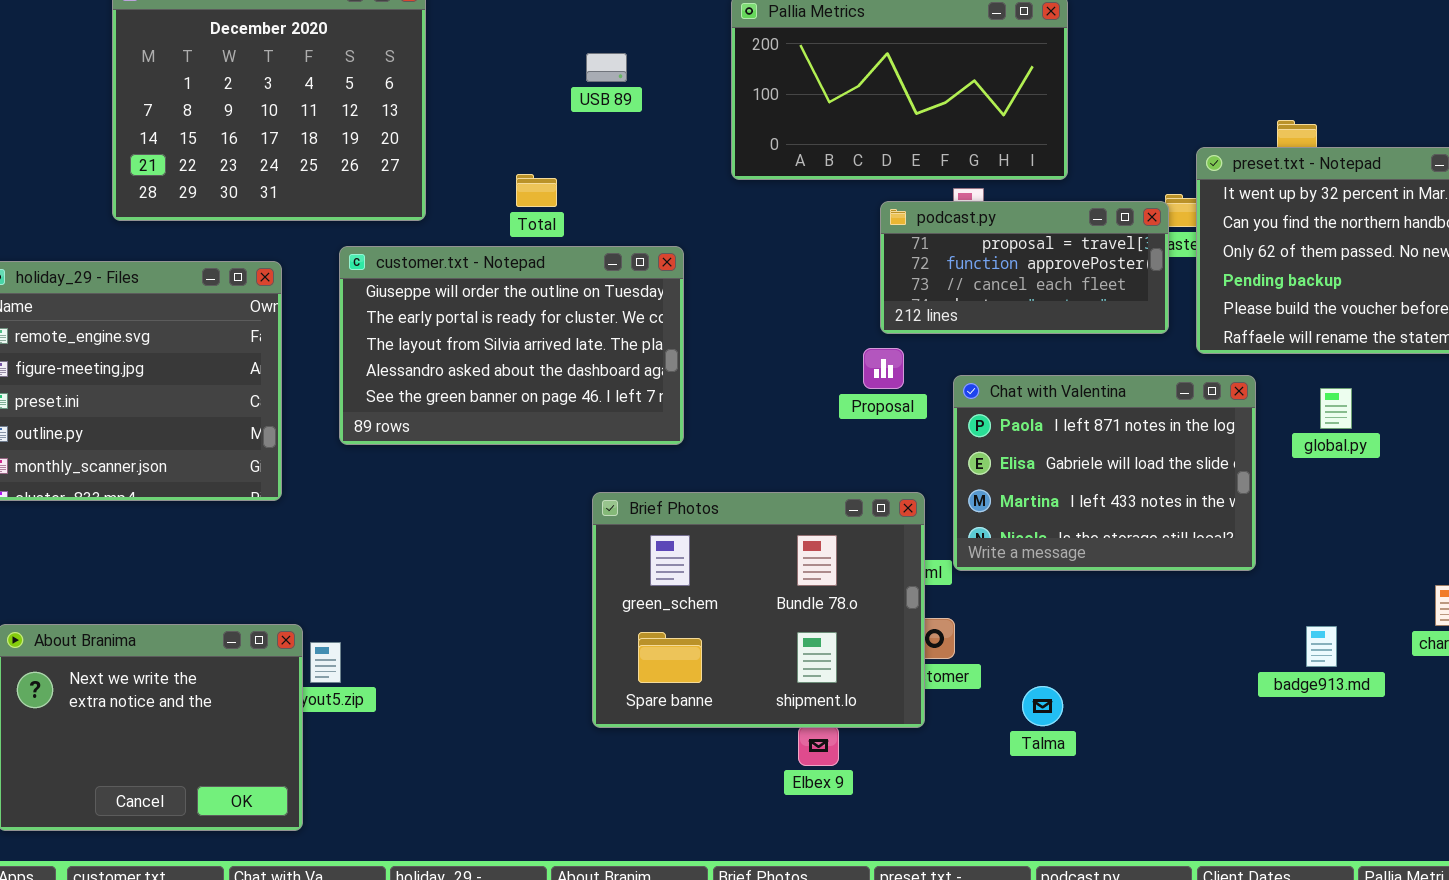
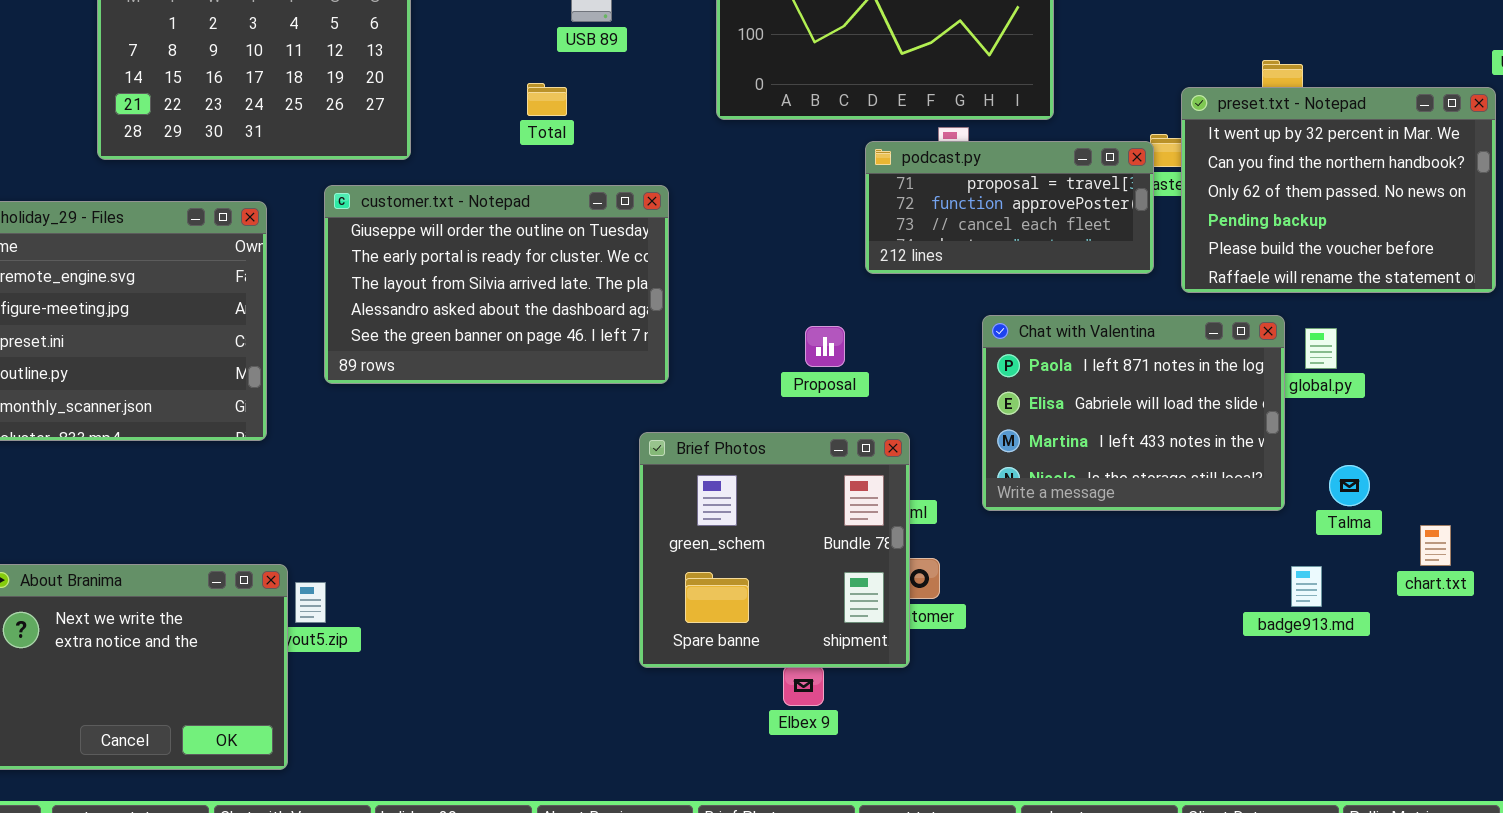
Total: [516,174,557,207] -> [527,83,567,116], moved
Proposal: [863,348,904,389] -> [805,326,845,367], moved
Chat with Valentina: [953,375,1256,571] -> [982,315,1285,511], moved
Brief Photos: [592,492,925,728] -> [639,432,910,668], resized
Talma: [1022,686,1063,726] -> [1329,465,1370,506], moved

